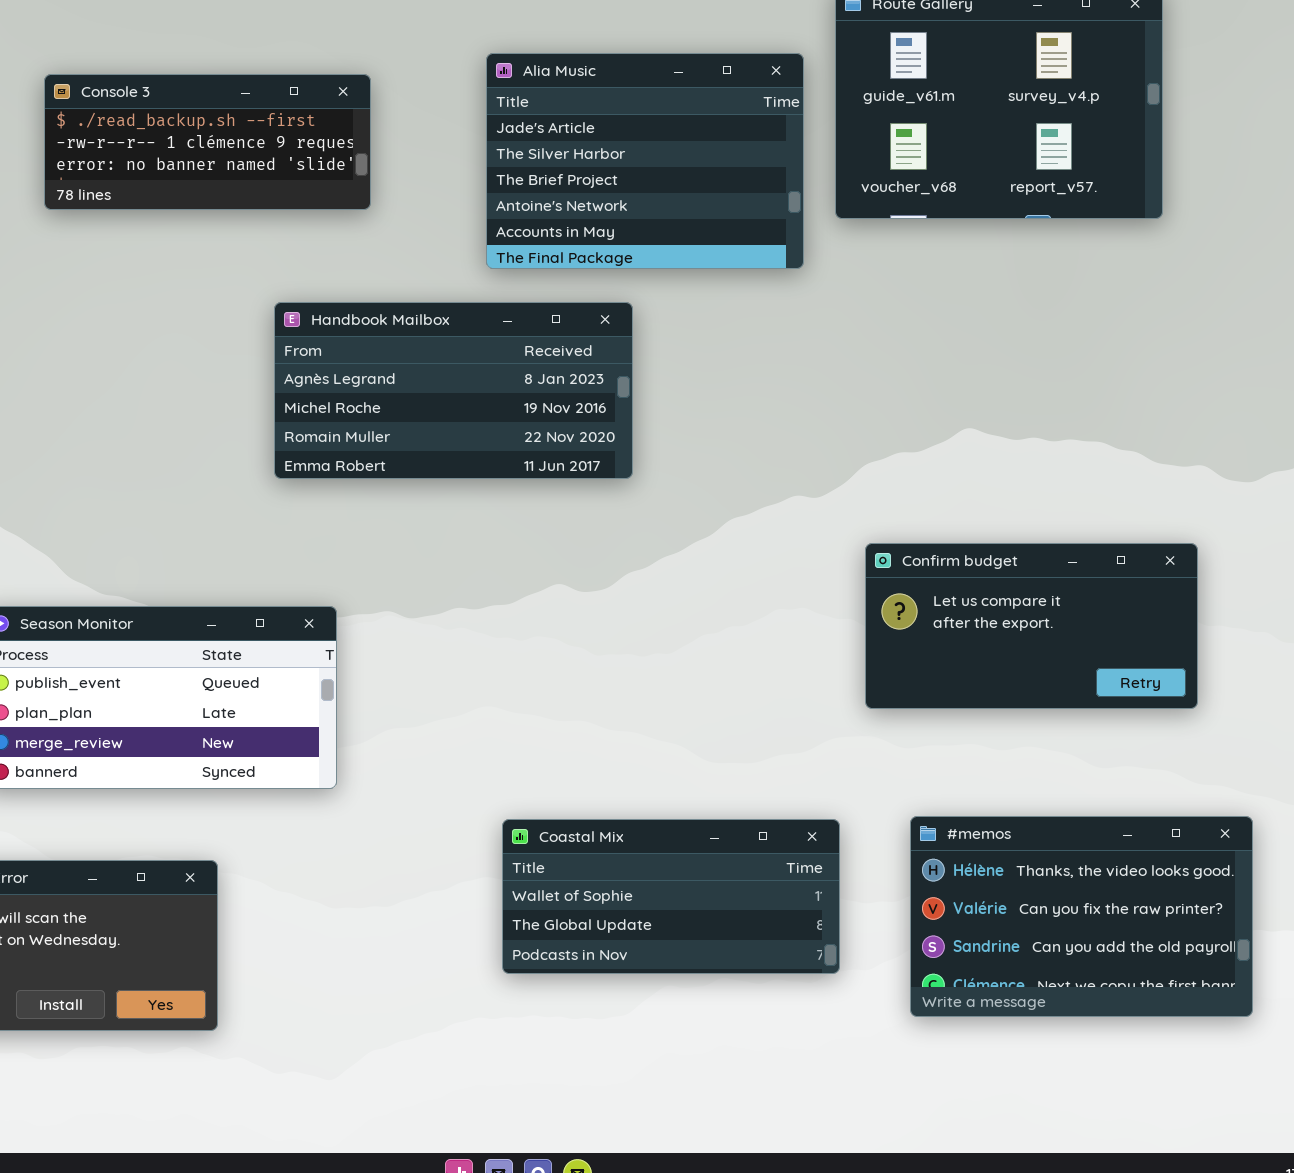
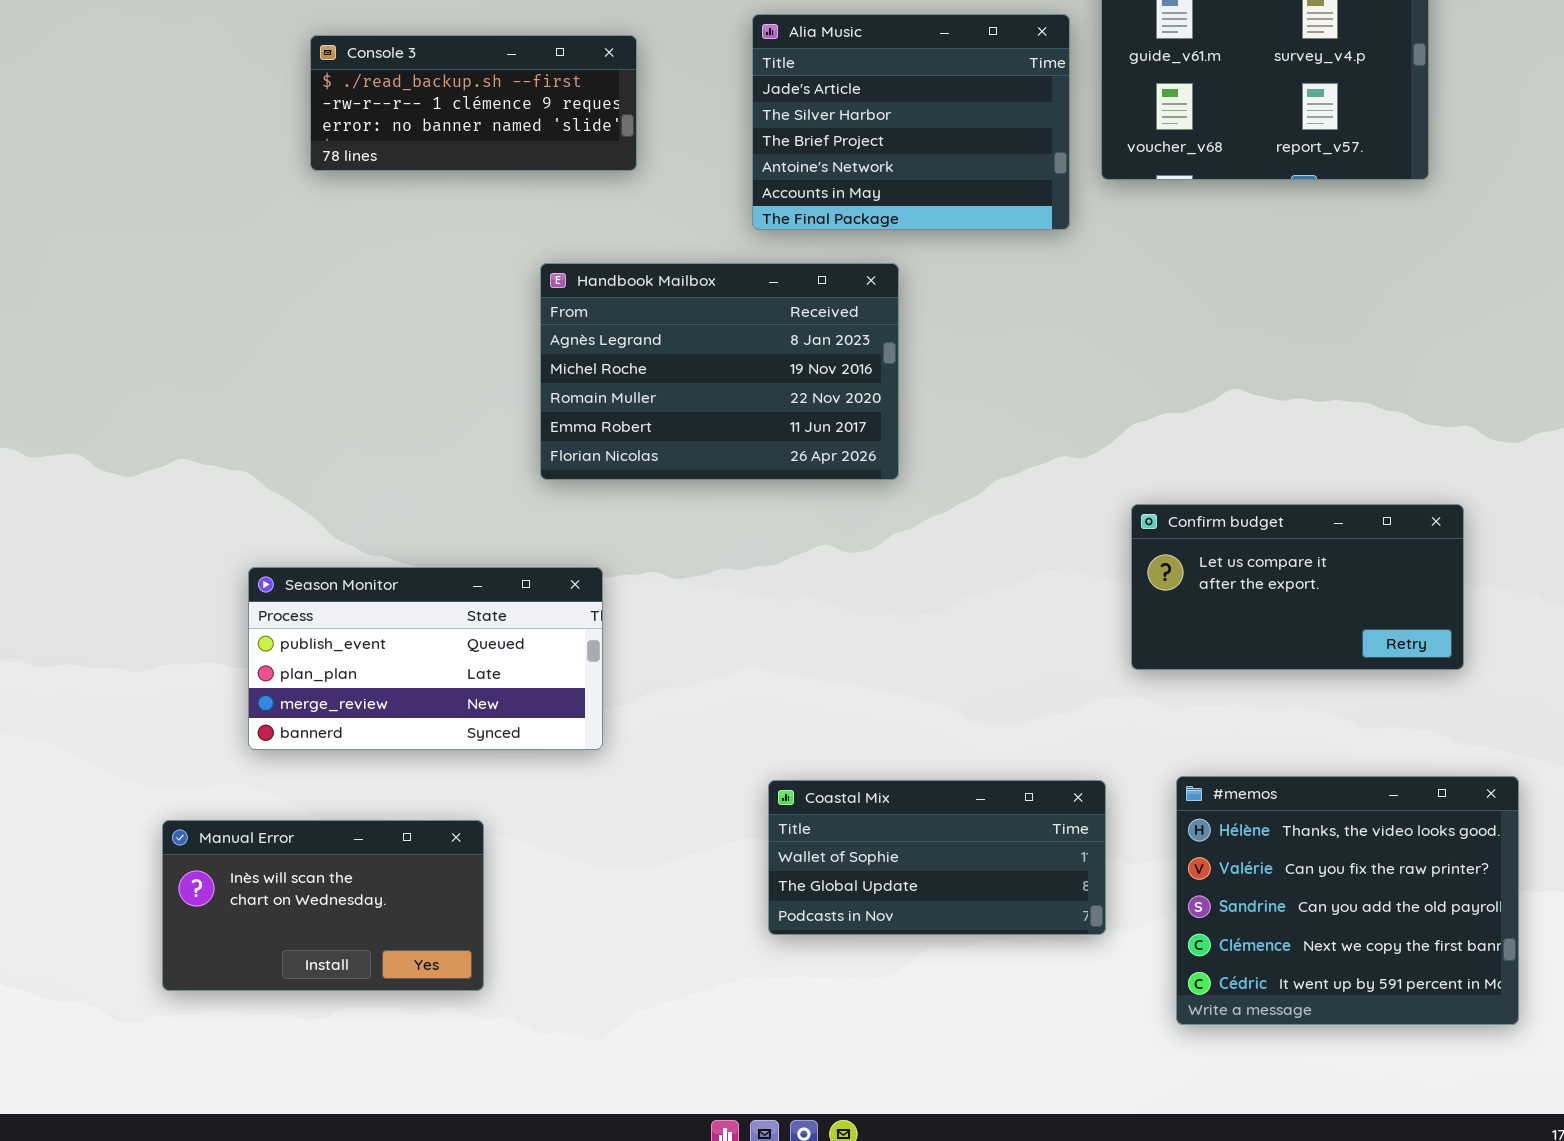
Handbook Mailbox: [274,302,633,479] -> [540,263,899,480], resized
#memos: [910,816,1253,1017] -> [1176,776,1519,1025], resized

